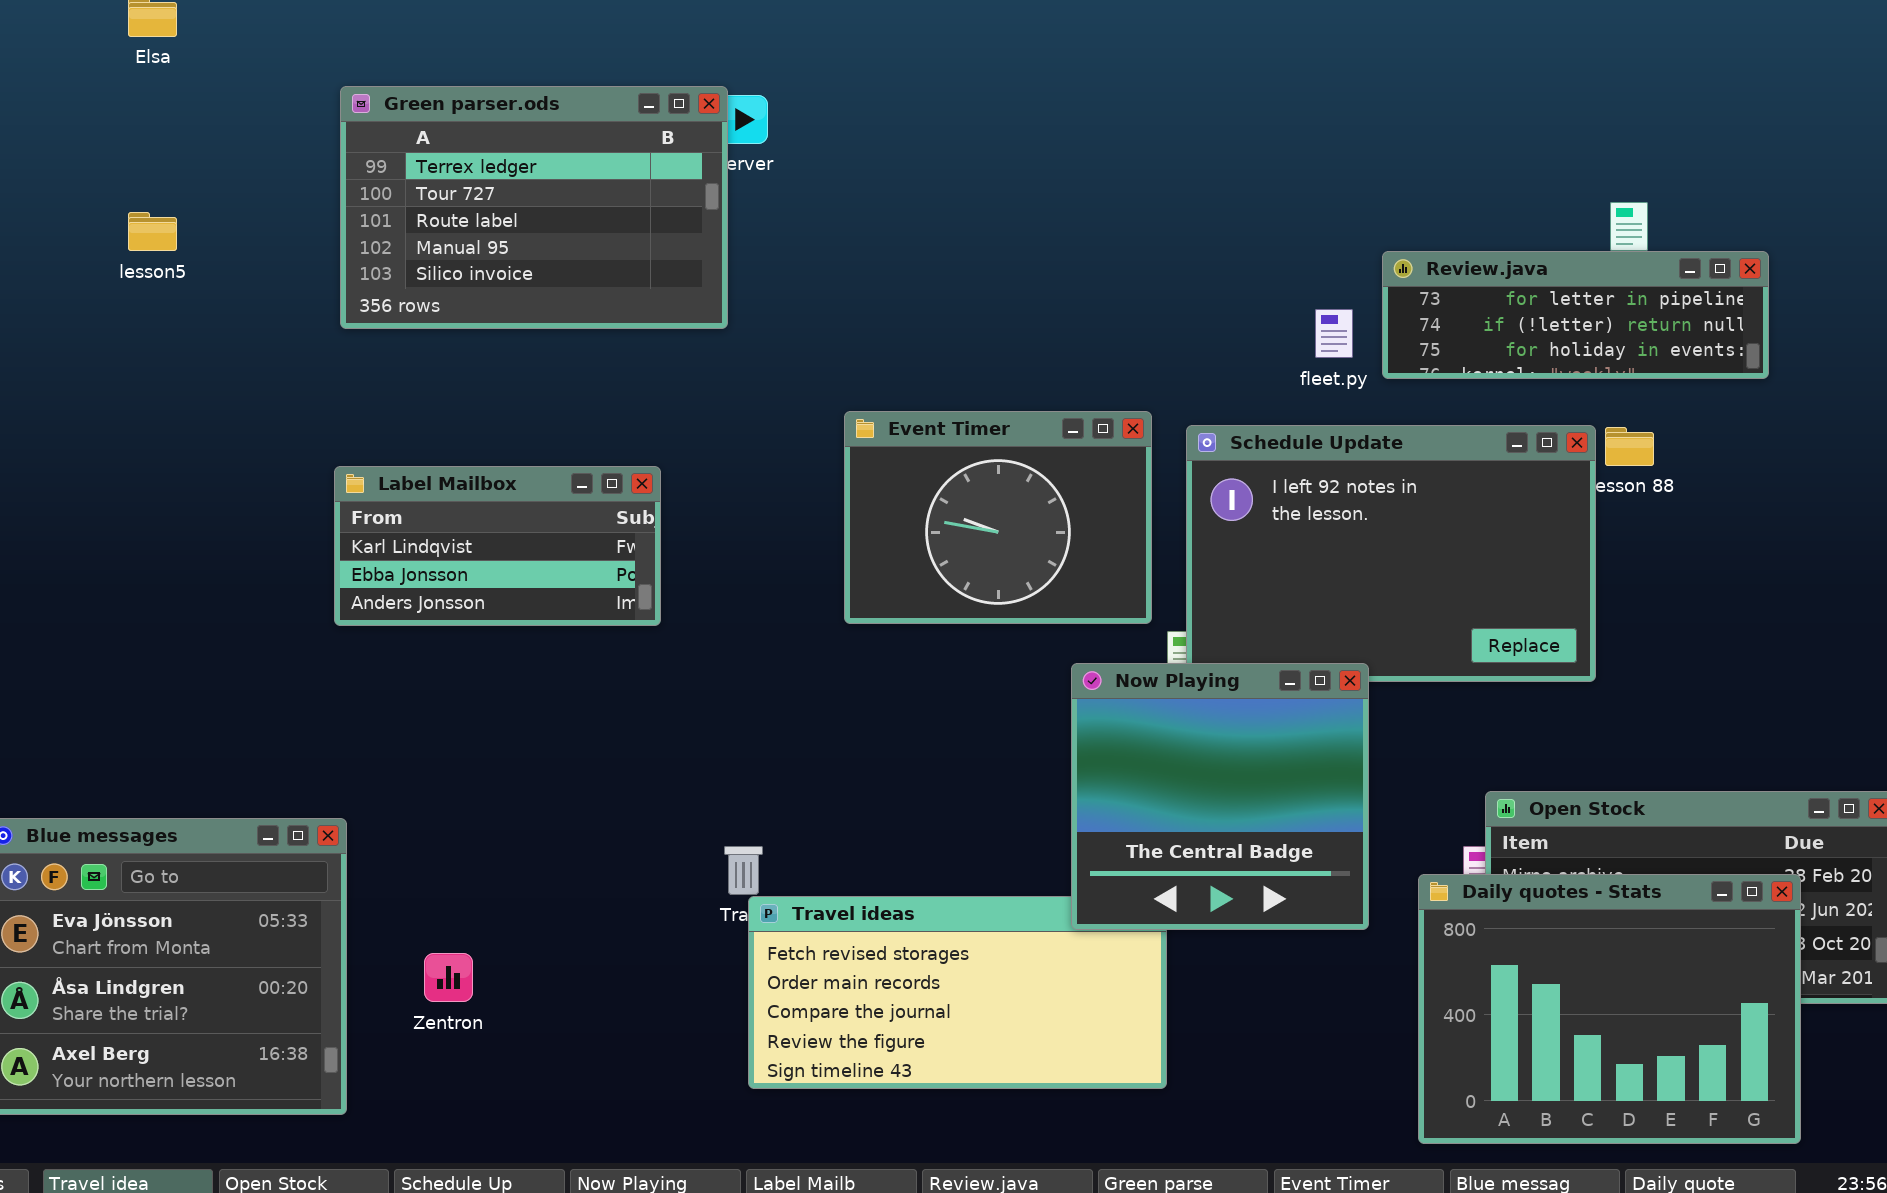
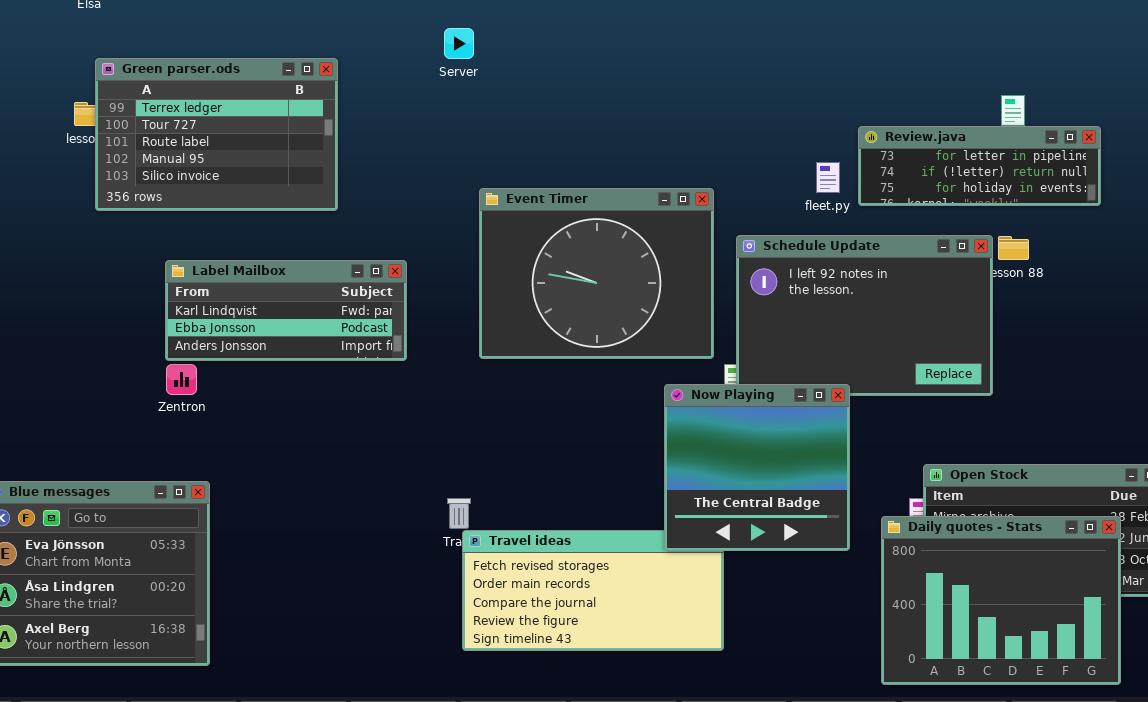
Green parser.ods: [340,86,728,329] -> [95,58,338,211], moved
Event Timer: [844,411,1152,624] -> [479,188,714,359], resized
Label Mailbox: [334,466,661,626] -> [165,260,407,361], resized
Zentron: [424,953,473,1002] -> [166,364,197,395], moved

